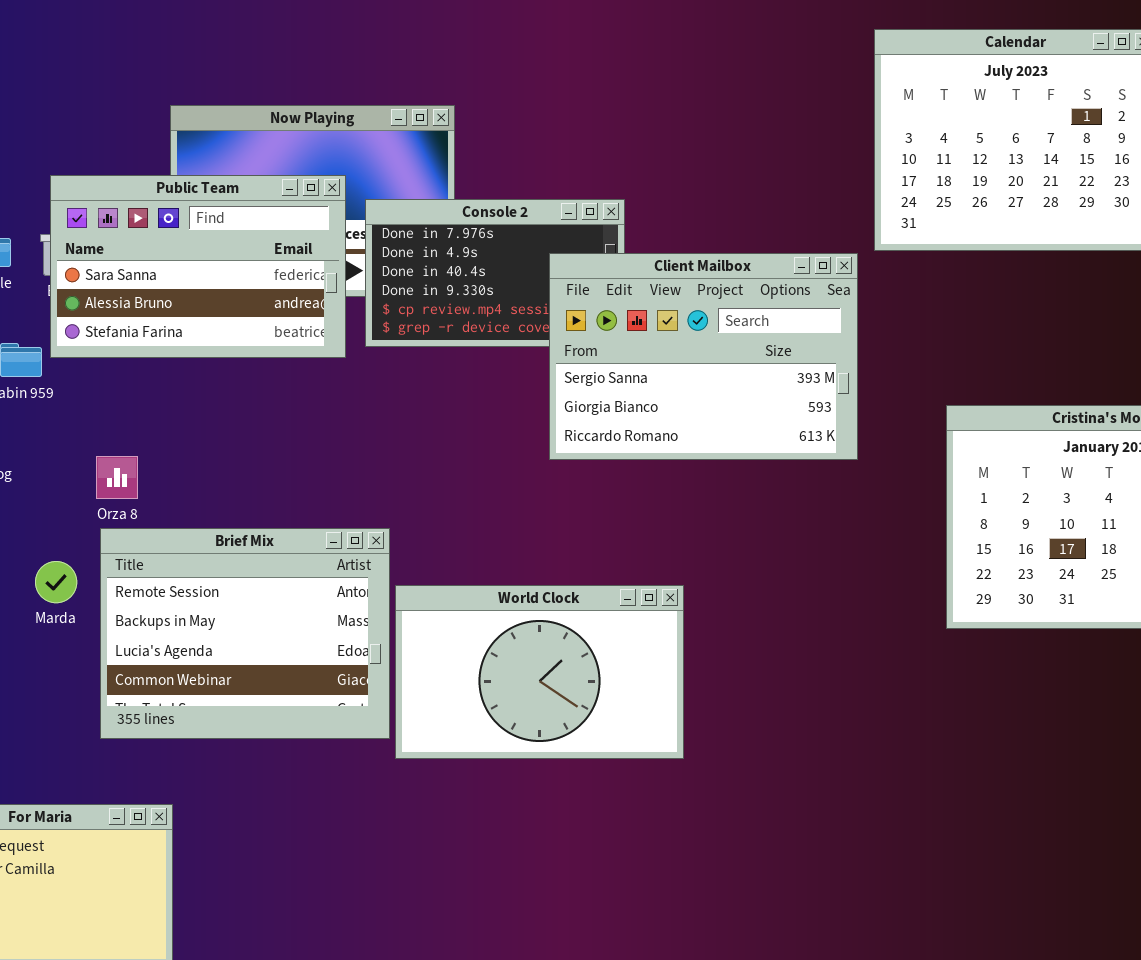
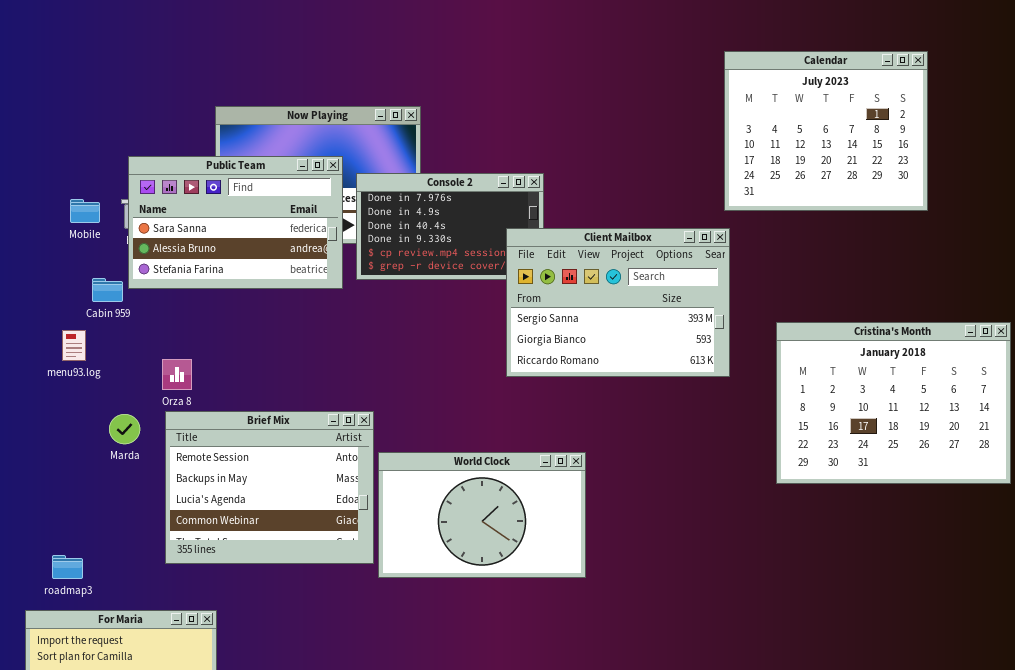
Client Mailbox: [549,253,858,460] -> [506,228,730,377], moved
Marda: [35,561,77,603] -> [109,414,140,444], moved

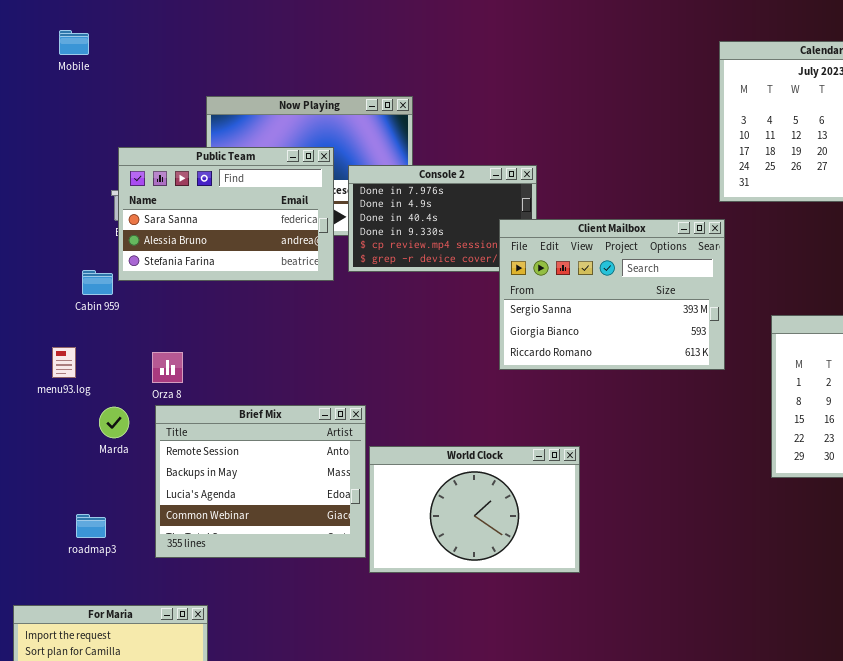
Mobile: [70,199,100,223] -> [59,30,89,55], moved
menu93.log: [62,330,86,361] -> [52,347,76,378], moved
roadmap3: [52,555,83,579] -> [76,514,106,538], moved

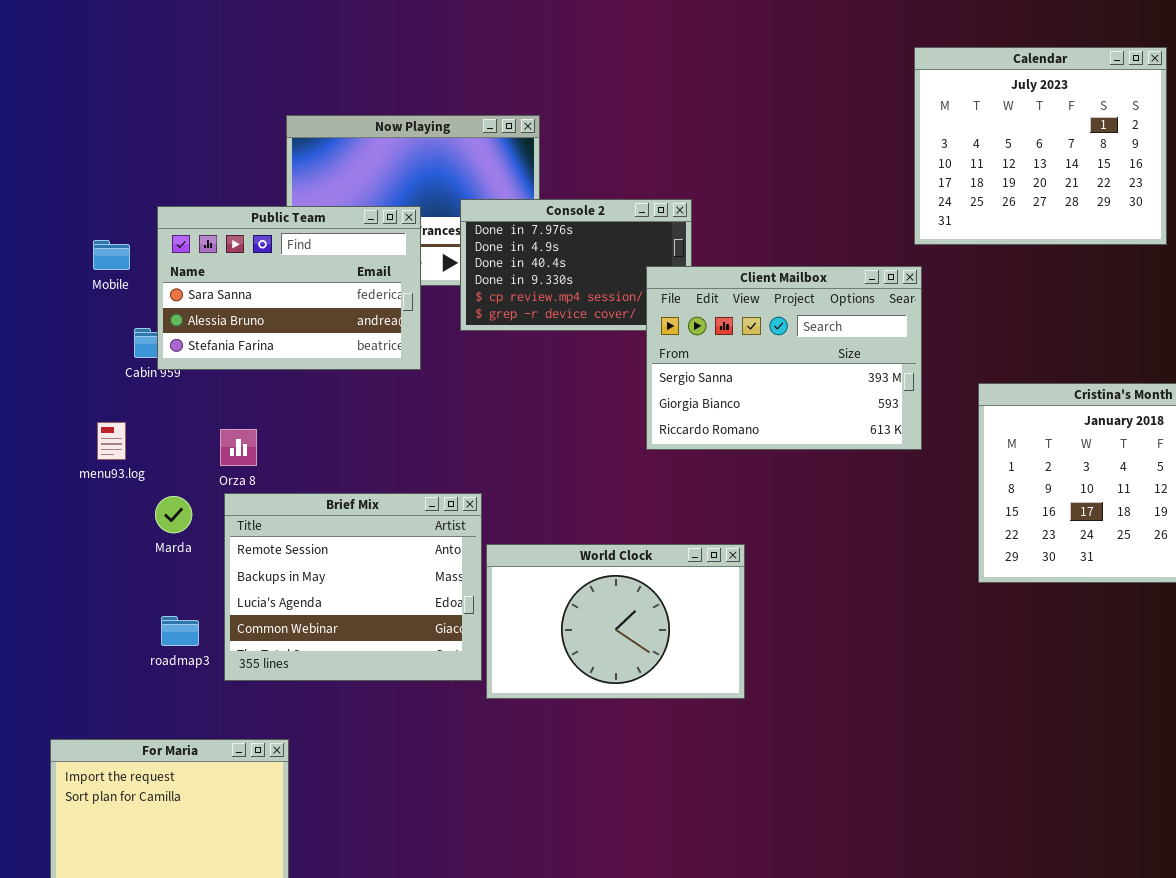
Mobile: [59,30,89,55] -> [93,240,130,270], moved
Public Team: [118,147,334,281] -> [157,206,421,370], moved
roadmap3: [76,514,106,538] -> [161,616,199,646], moved

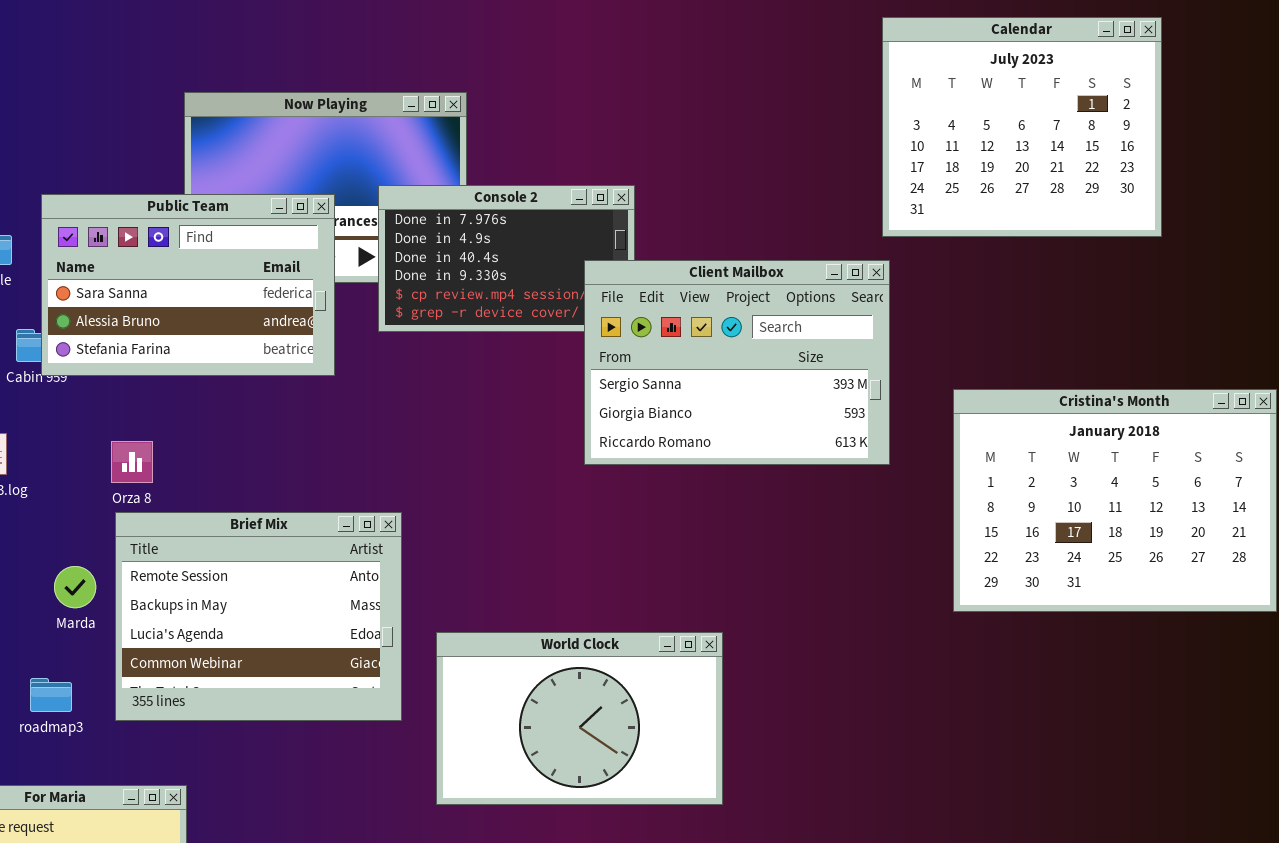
Marda: [155,496,192,533] -> [54,566,96,608], moved
World Clock: [486,544,745,699] -> [436,632,723,805], moved
roadmap3: [161,616,199,646] -> [30,678,72,712], moved

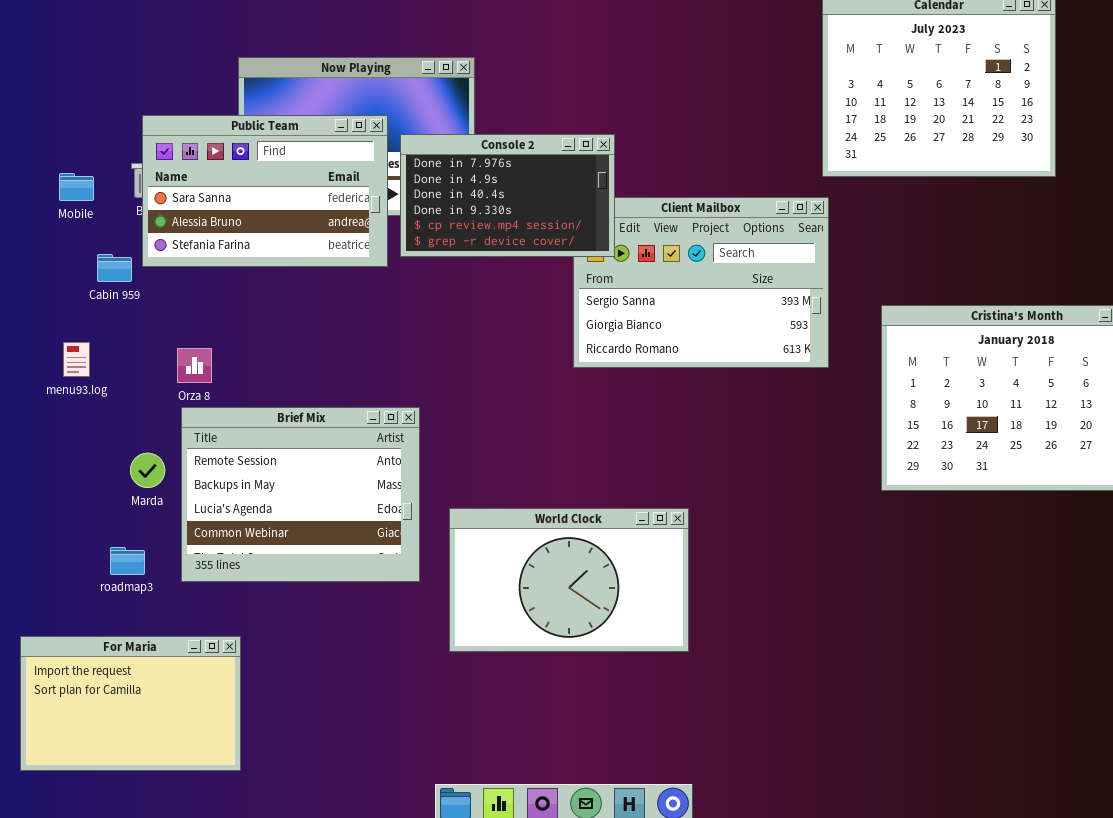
Console 2: [378,185,635,332] -> [400,134,615,257], raised
Public Team: [41,194,335,376] -> [142,115,388,267], moved

